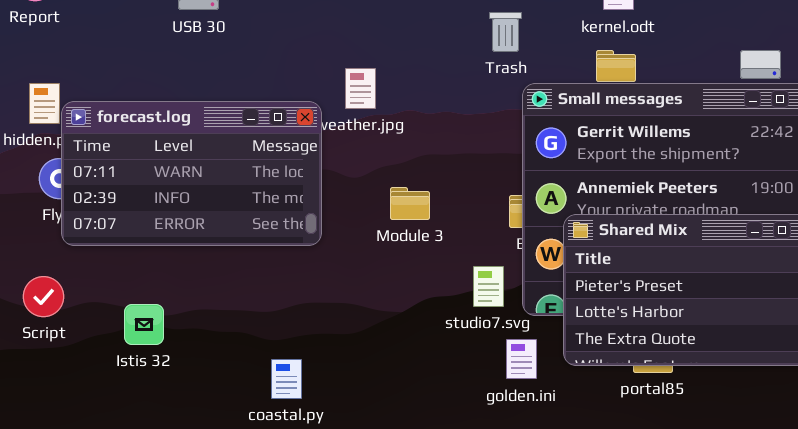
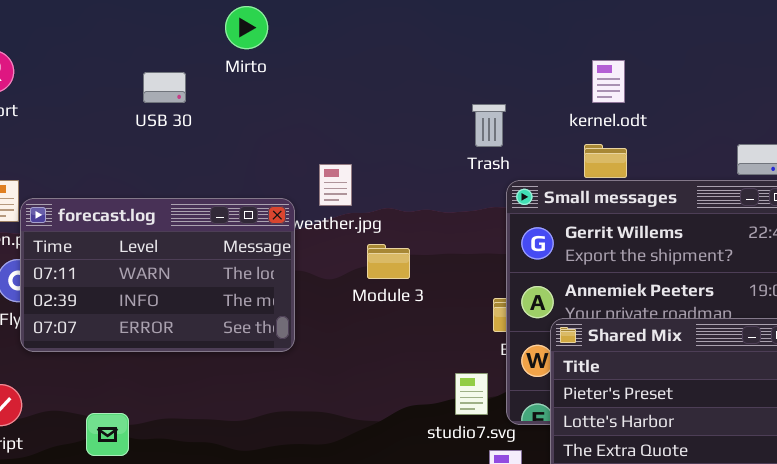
Module 3: [390,187,430,220] -> [367,244,410,279], moved

